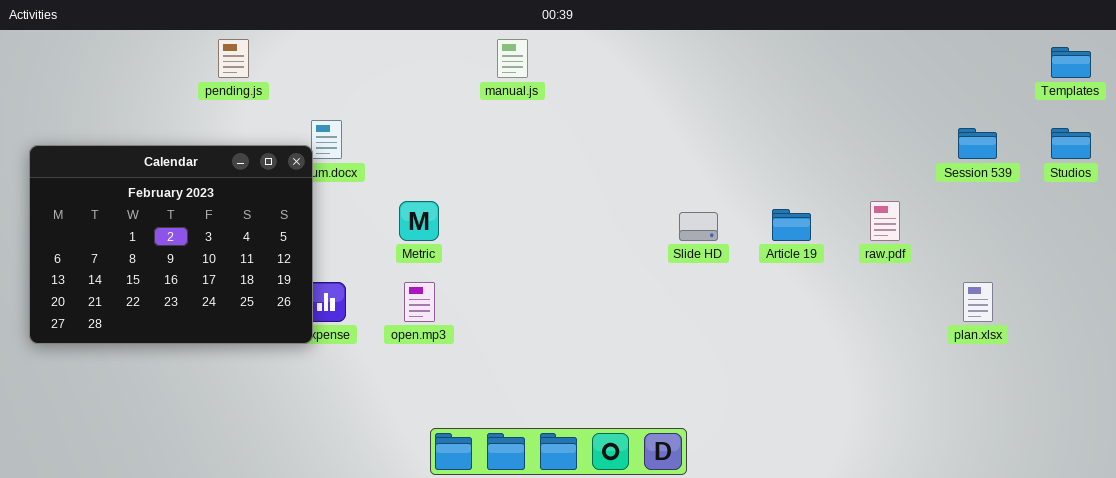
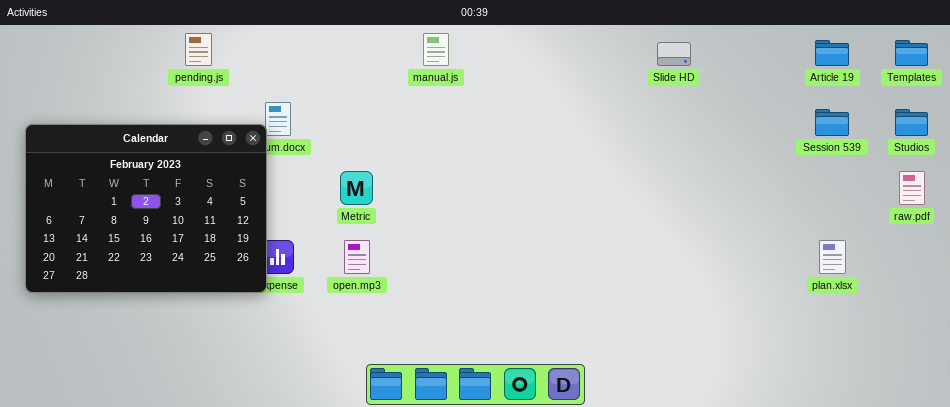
raw.pdf: [870,201,900,241] -> [899,171,925,205], moved
Article 19: [772,209,811,241] -> [815,40,849,66], moved
Slide HD: [679,212,718,241] -> [657,42,691,66], moved

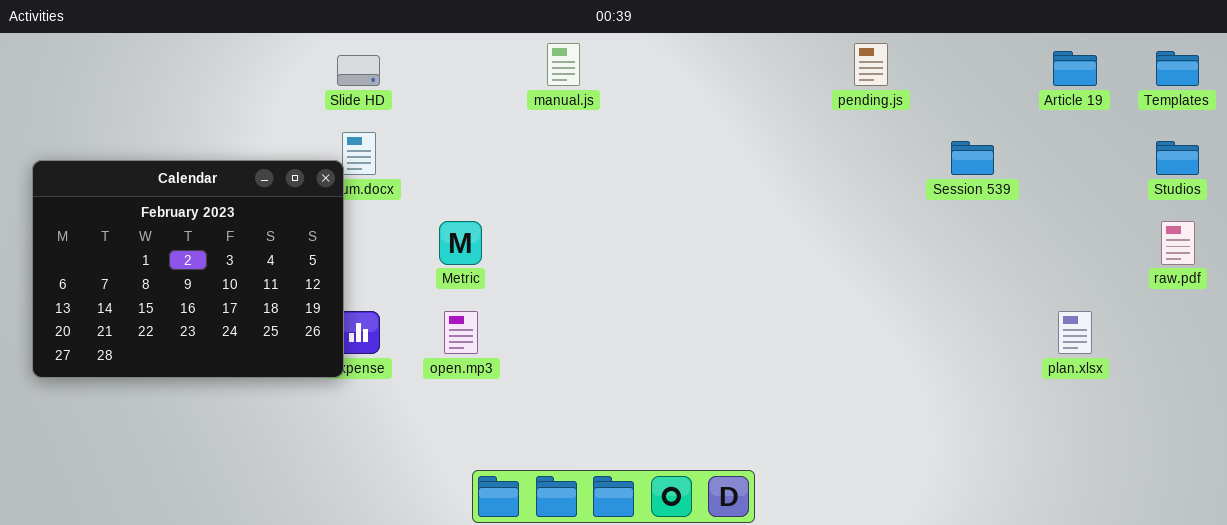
pending.js: [185,33,212,66] -> [854,43,888,86], moved
Slide HD: [657,42,691,66] -> [337,55,380,86], moved
Session 539: [815,109,849,136] -> [951,141,994,175], moved

